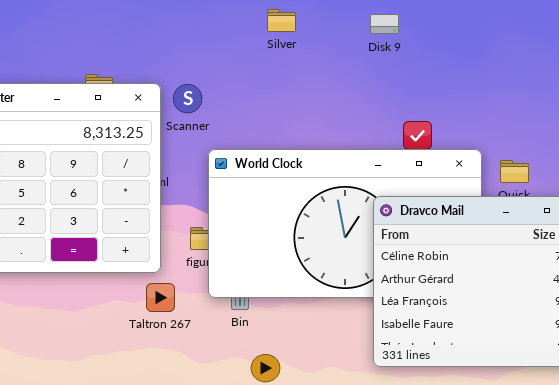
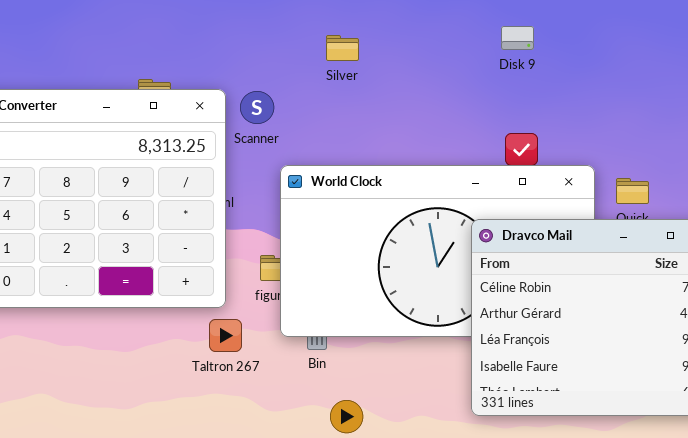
Silver: [267,9,296,32] -> [326,35,359,61], moved
Disk 9: [370,14,399,34] -> [501,26,534,50], moved

